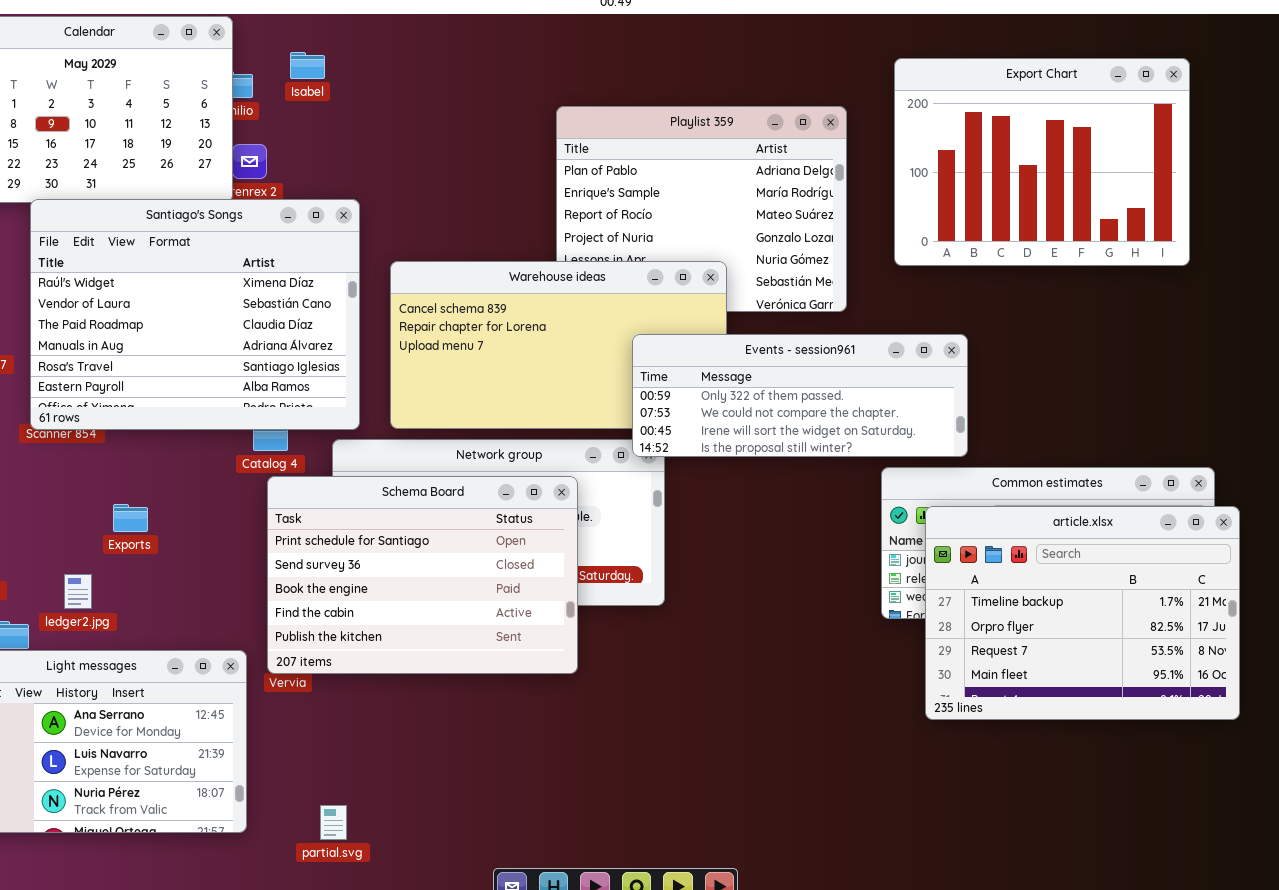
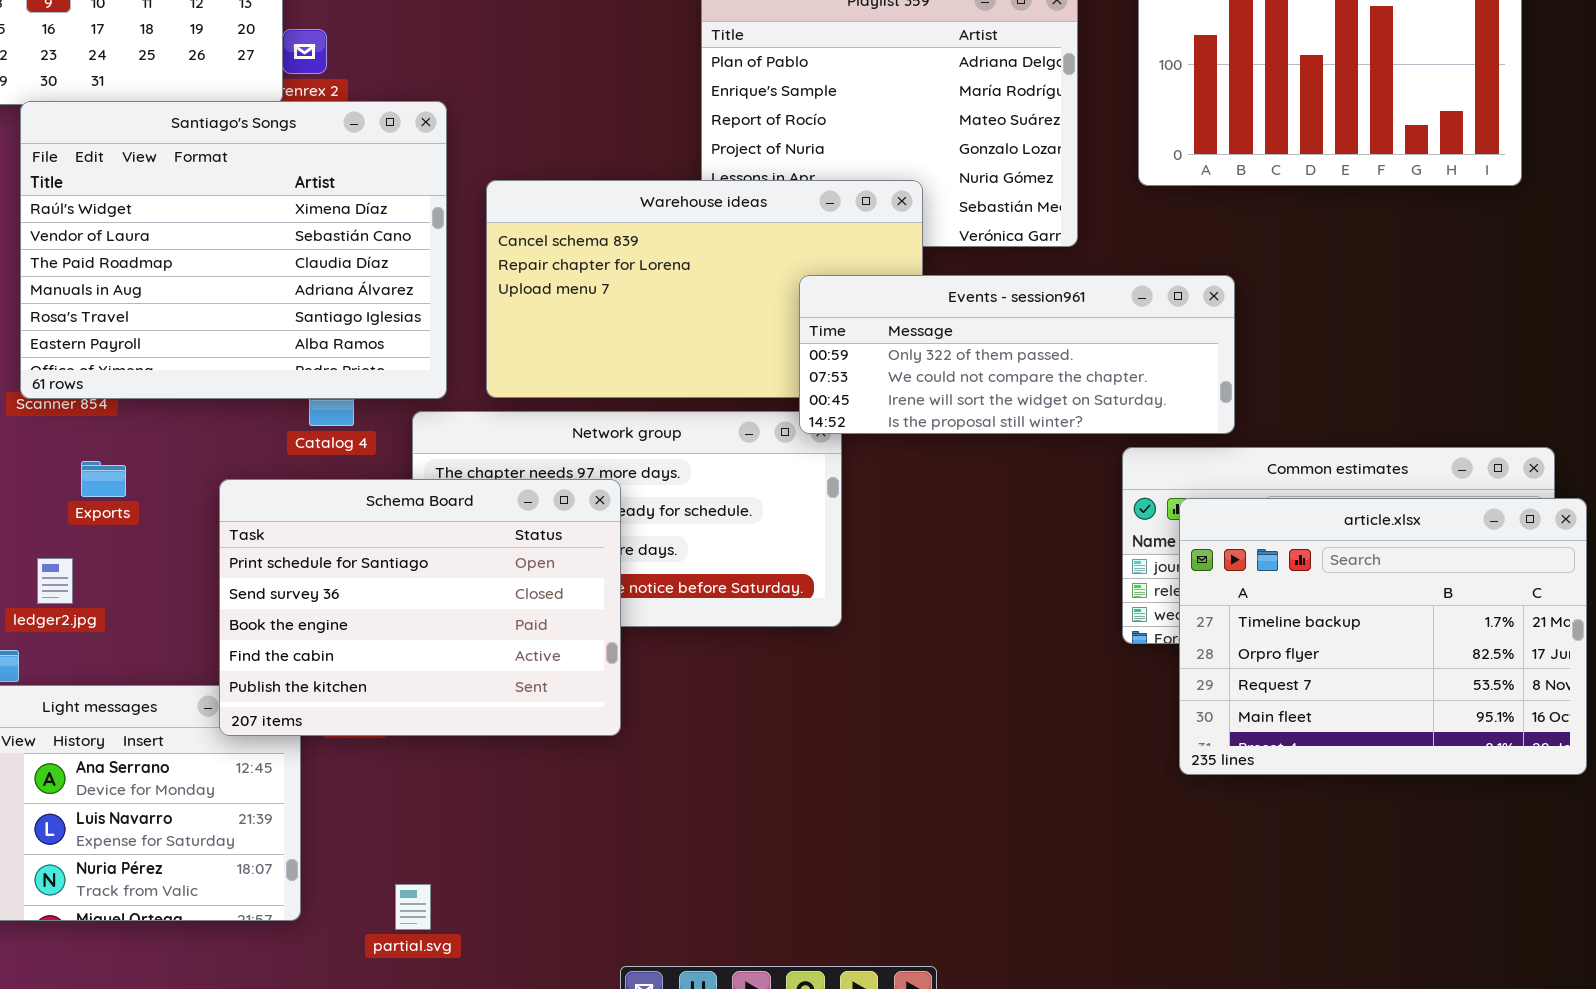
Schema Board: [267,476,578,674] -> [219,479,621,736], moved
Exports: [113,504,148,532] -> [81,461,126,497], moved
ledger2.jpg: [64,574,92,609] -> [37,558,73,604], moved

